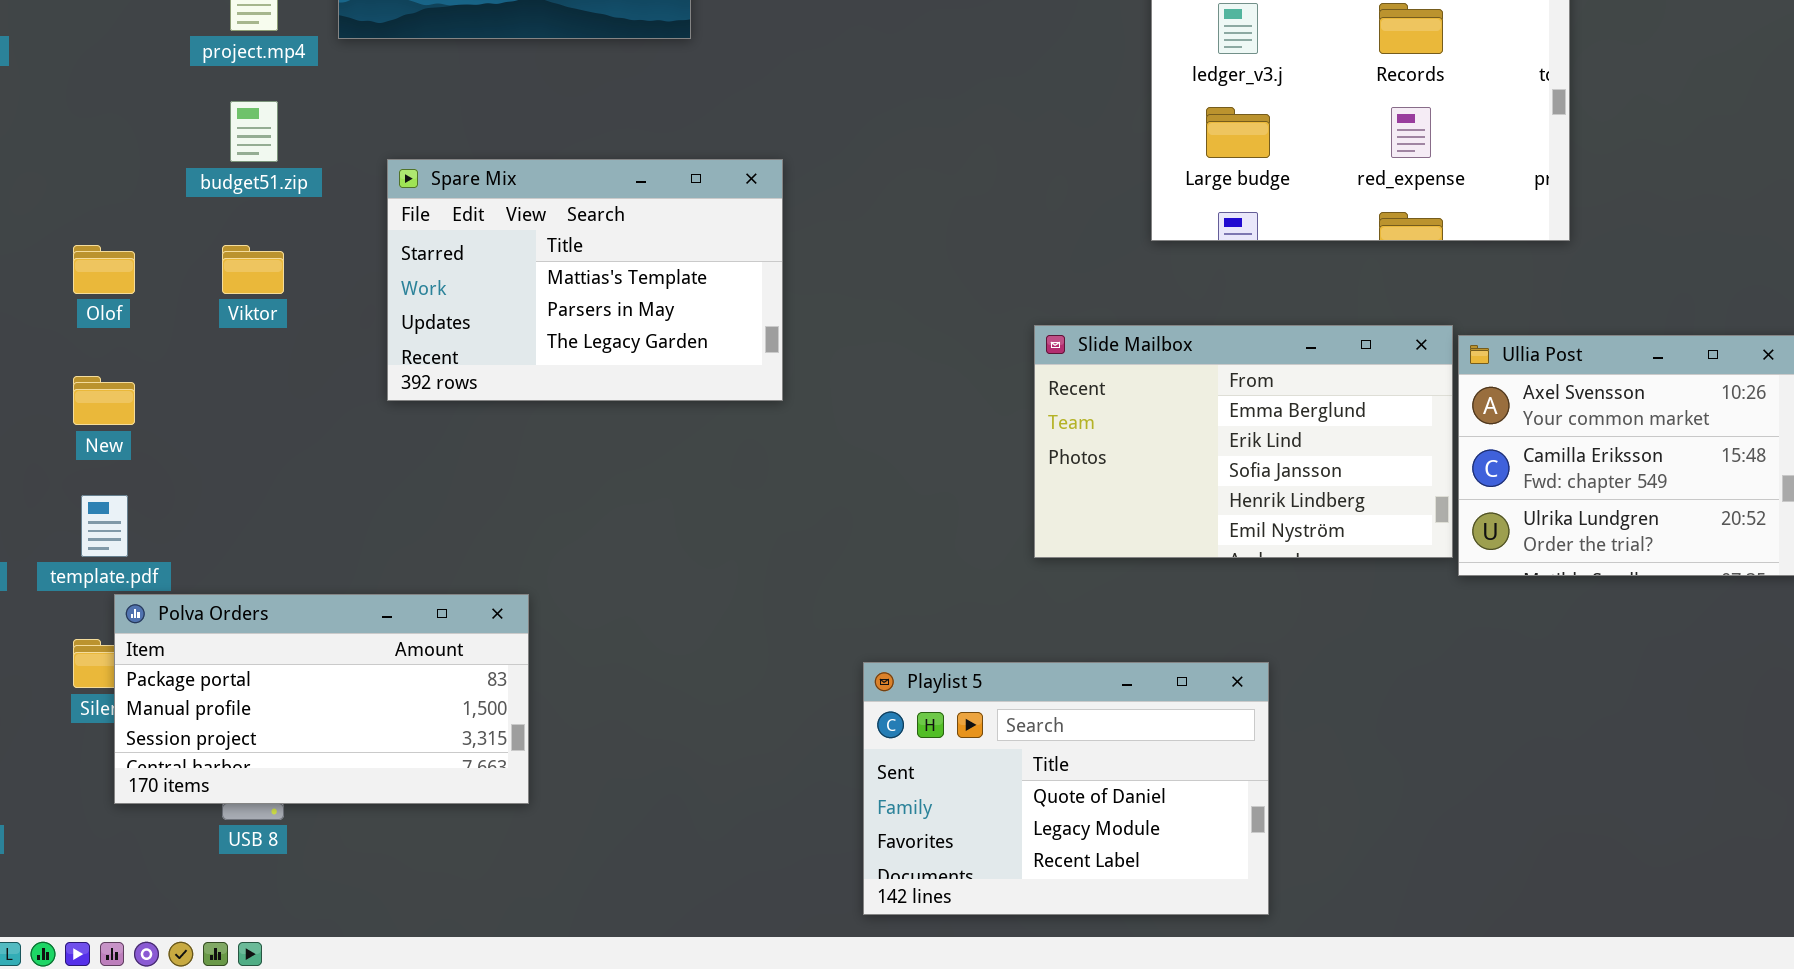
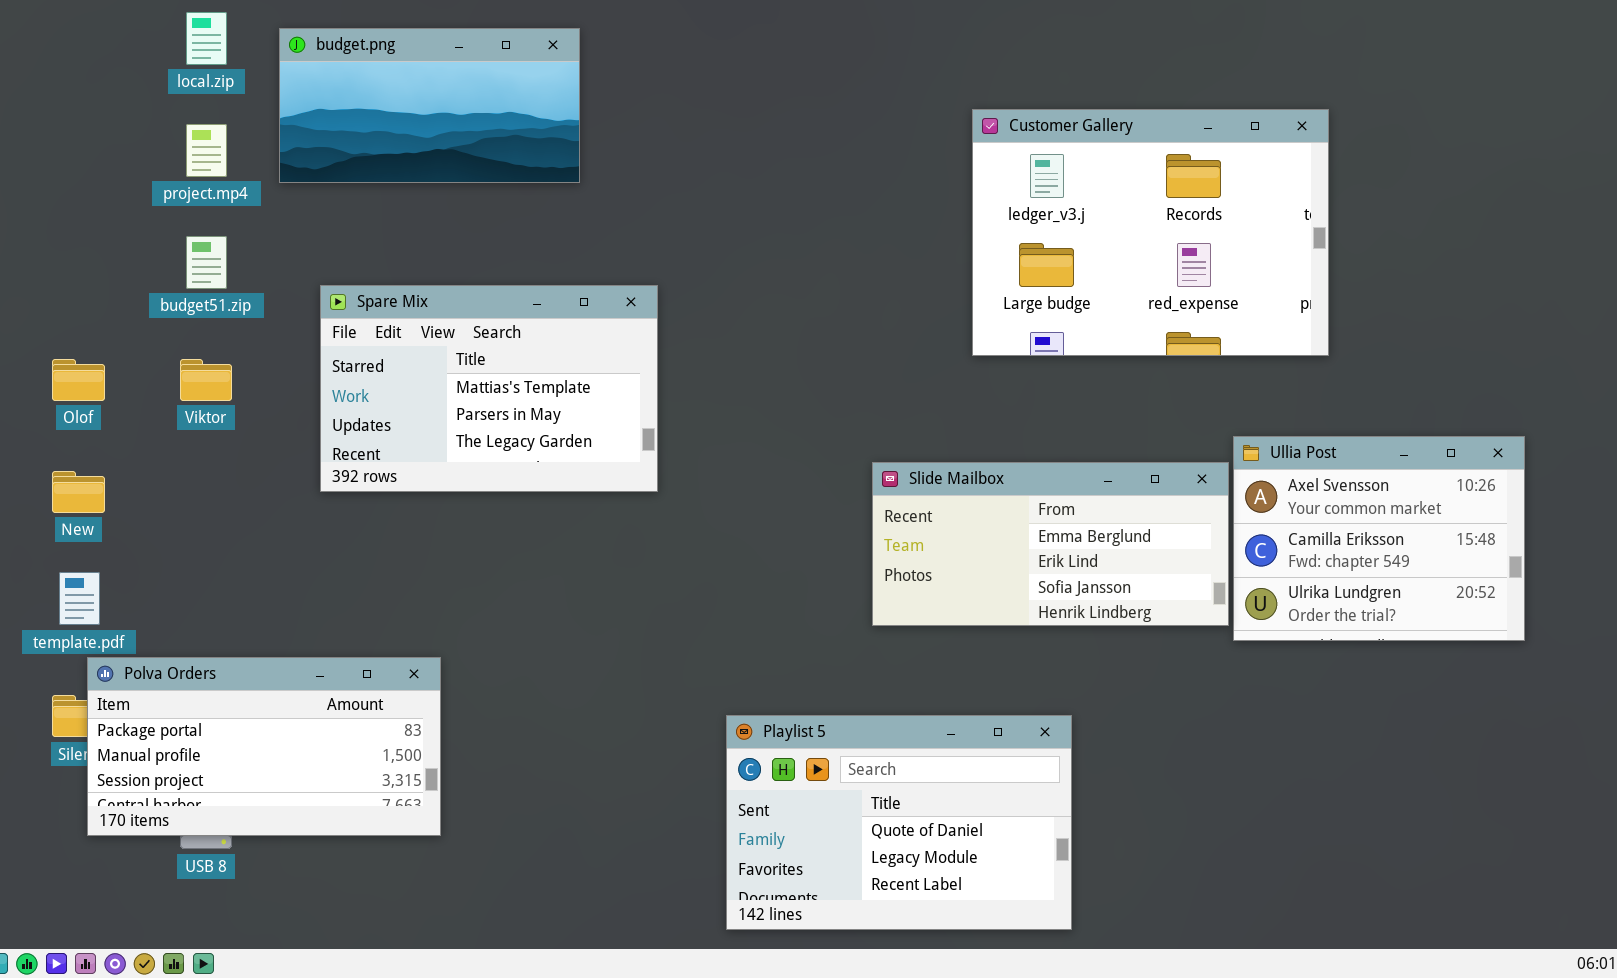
Slide Mailbox: [1034,325,1453,558] -> [872,462,1229,626], resized

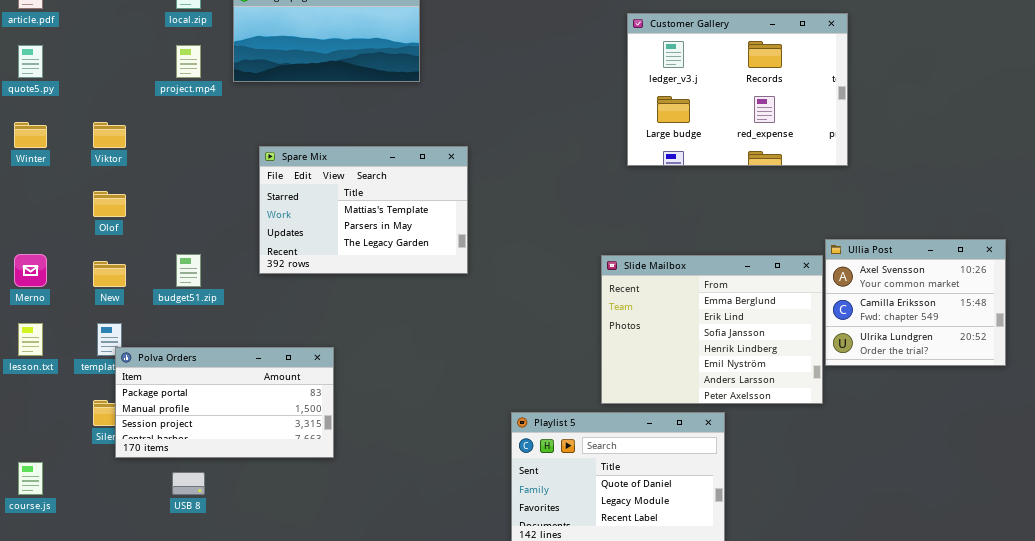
Customer Gallery: [972,109,1329,356] -> [627,13,848,166], moved
budget51.zip: [186,236,227,289] -> [176,254,201,287], moved
Viktor: [180,359,232,401] -> [93,122,126,148], moved
Slide Mailbox: [872,462,1229,626] -> [601,255,823,404], resized
Polva Orders: [87,657,441,836] -> [115,347,334,458], moved

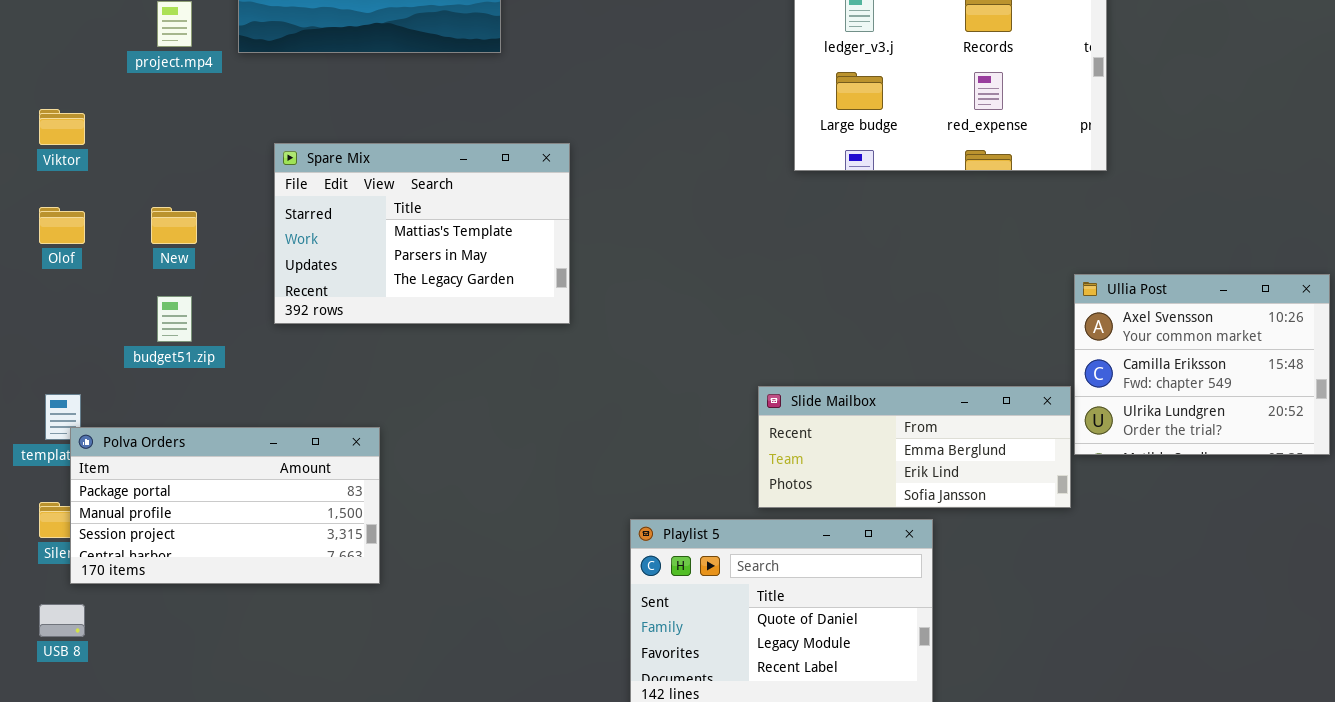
Slide Mailbox: [601,255,823,404] -> [758,386,1071,508], resized
New: [93,261,126,287] -> [151,207,197,244], moved
USB 8: [172,472,205,495] -> [39,604,85,637], moved

